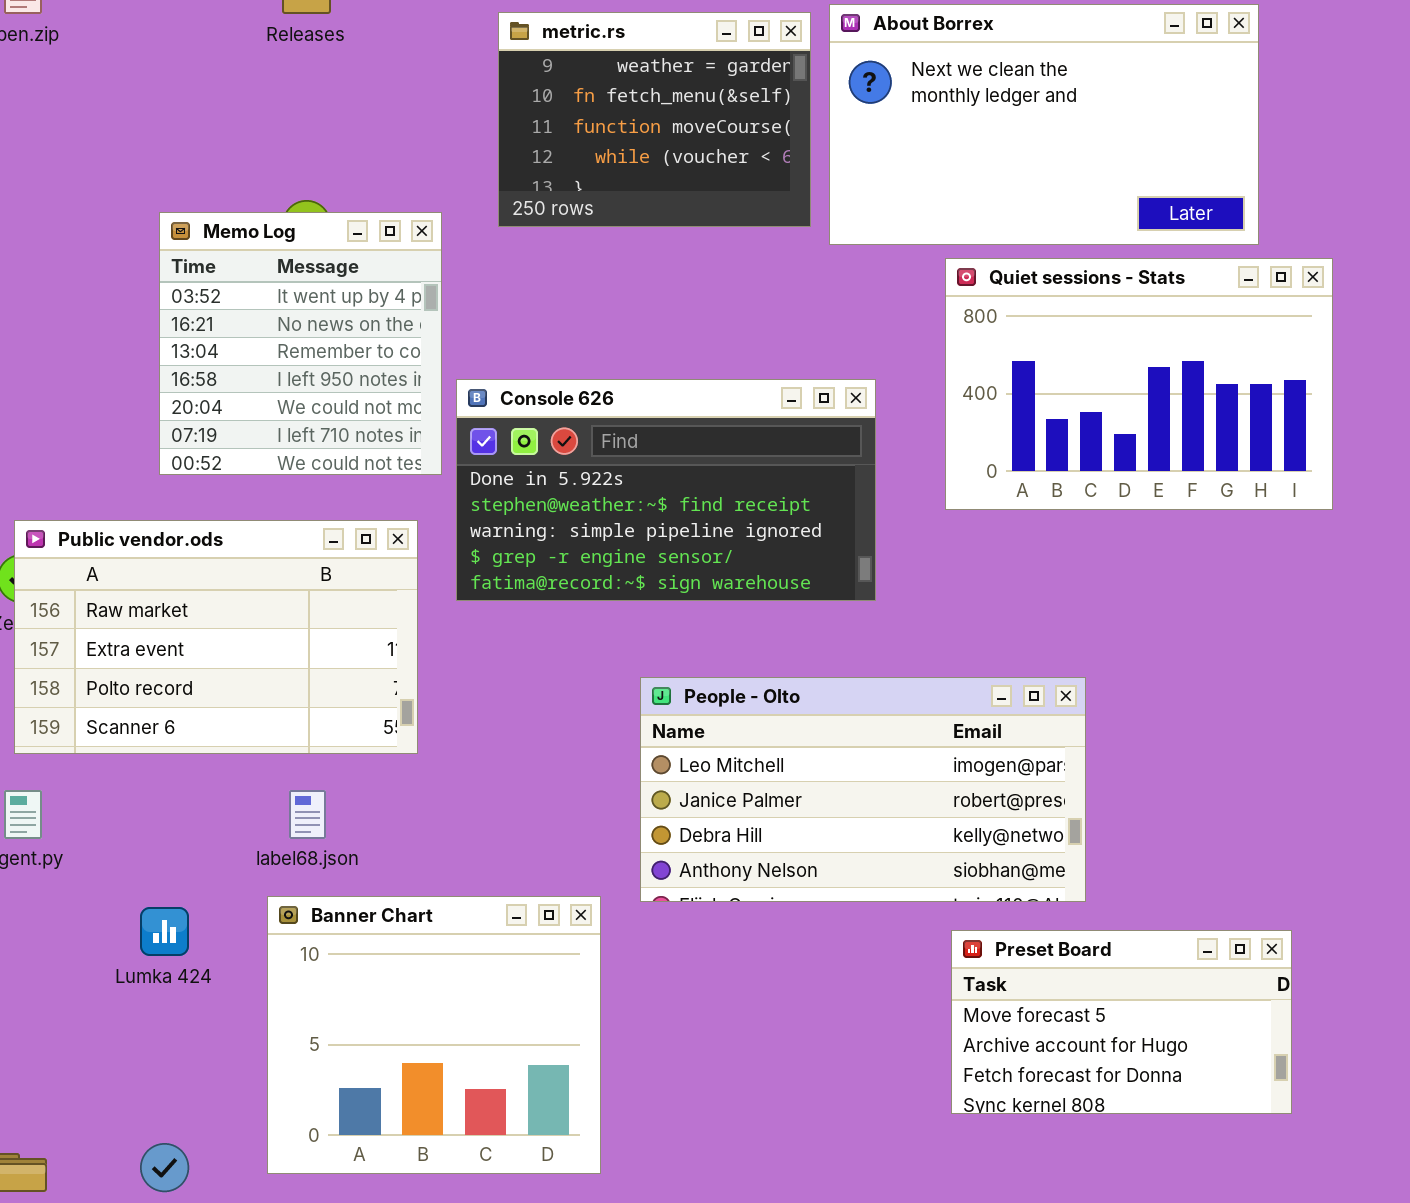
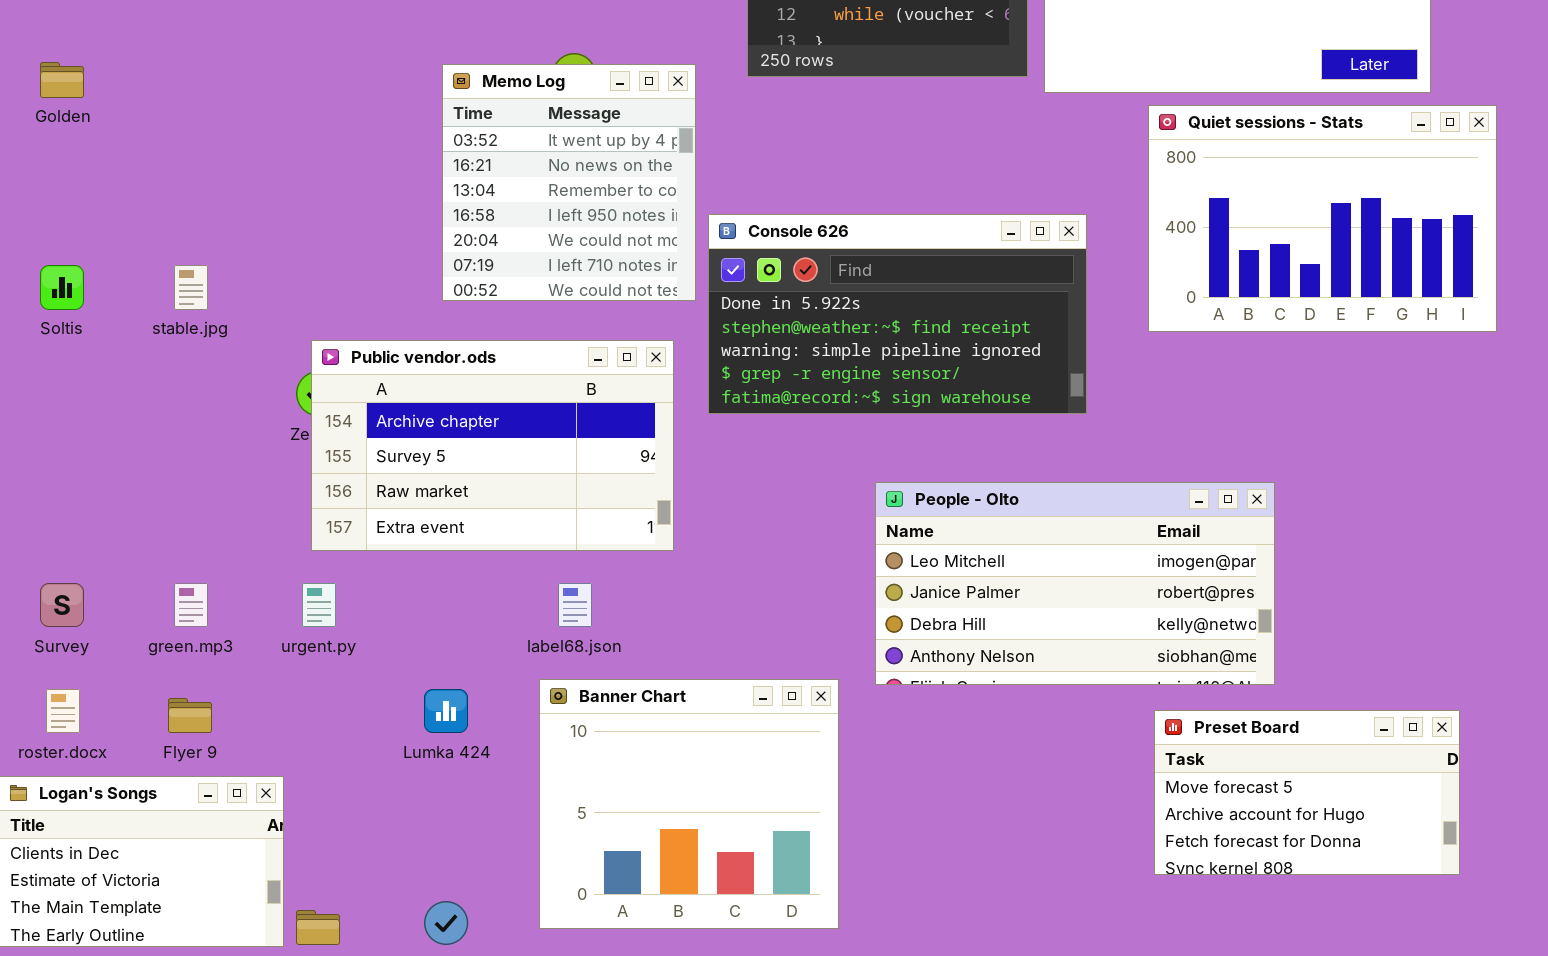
Public vendor.ods: [14,520,418,754] -> [311,340,674,551], scrolled up 2 rows

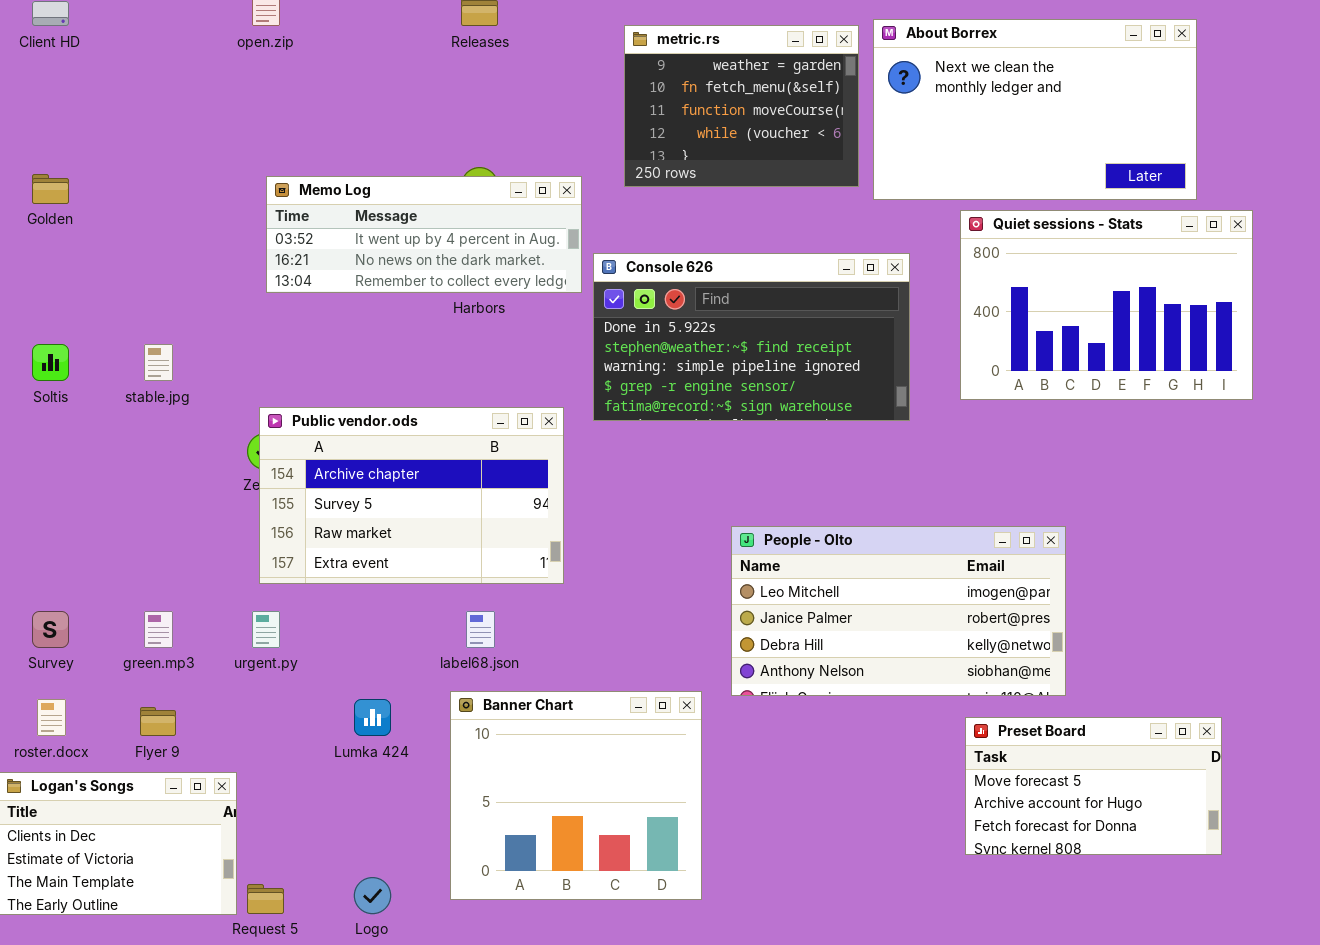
Memo Log: [442,64,696,301] -> [266,176,582,293], resized
Console 626: [708,214,1087,414] -> [593,253,910,421], moved

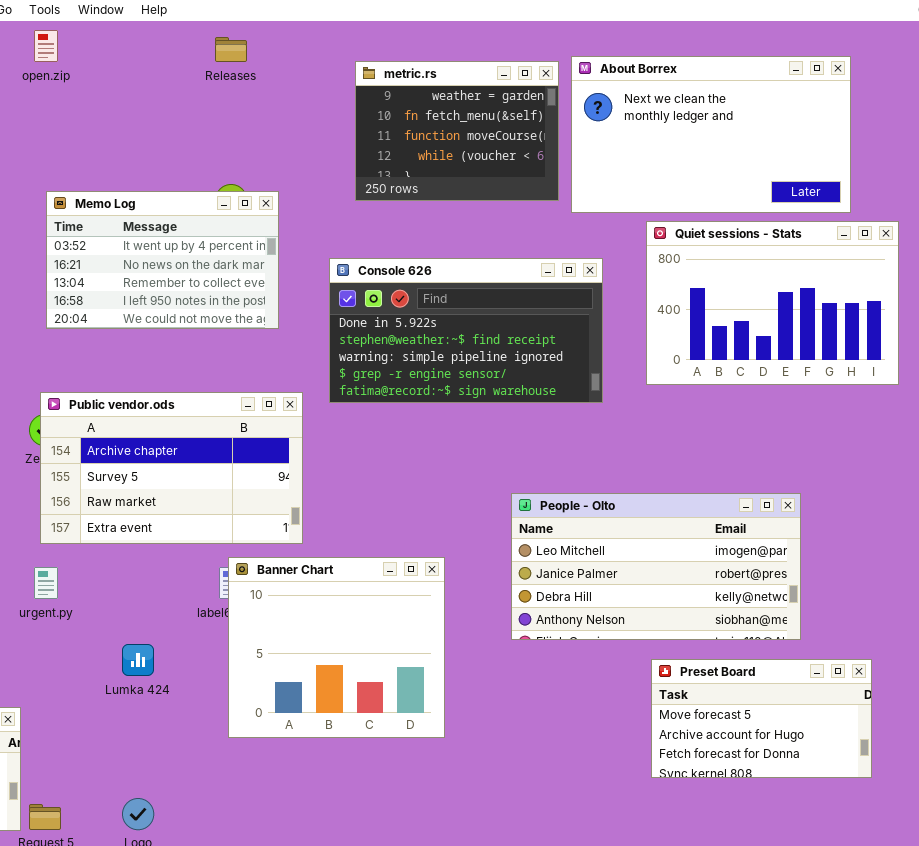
Memo Log: [266,176,582,293] -> [46,191,279,329], resized
People - Olto: [731,526,1066,696] -> [511,493,801,640], moved
Banner Chart: [450,691,702,900] -> [228,557,445,738], moved

